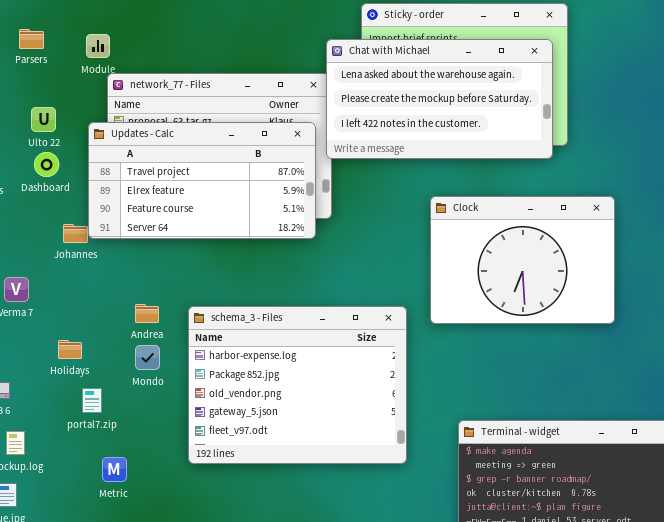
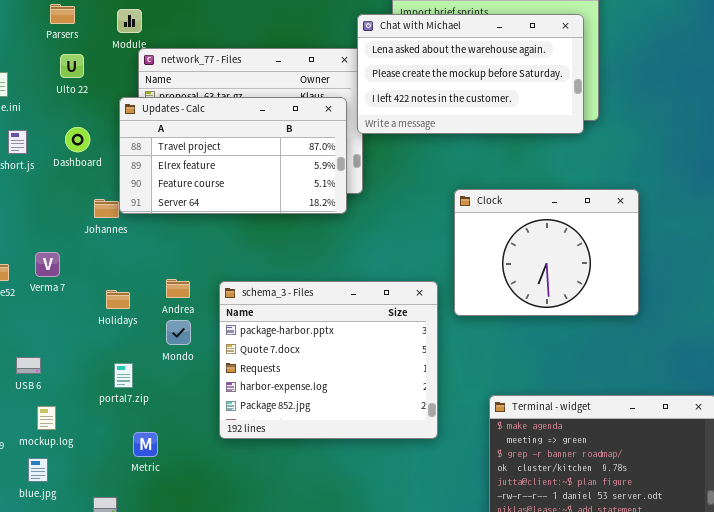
Ulto 22: [31,107,56,132] -> [60,54,84,78], moved
Clock: [430,196,615,324] -> [454,189,639,316], moved
schema_3 - Files: [188,306,407,464] -> [219,281,438,439], scrolled up 3 rows
Holidays: [58,340,82,359] -> [106,290,130,309], moved

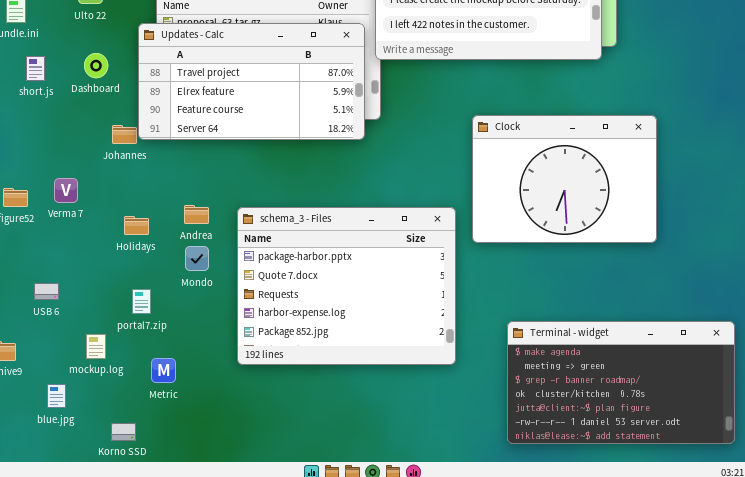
mockup.log: [37,406,56,430] -> [86,334,106,359], moved

